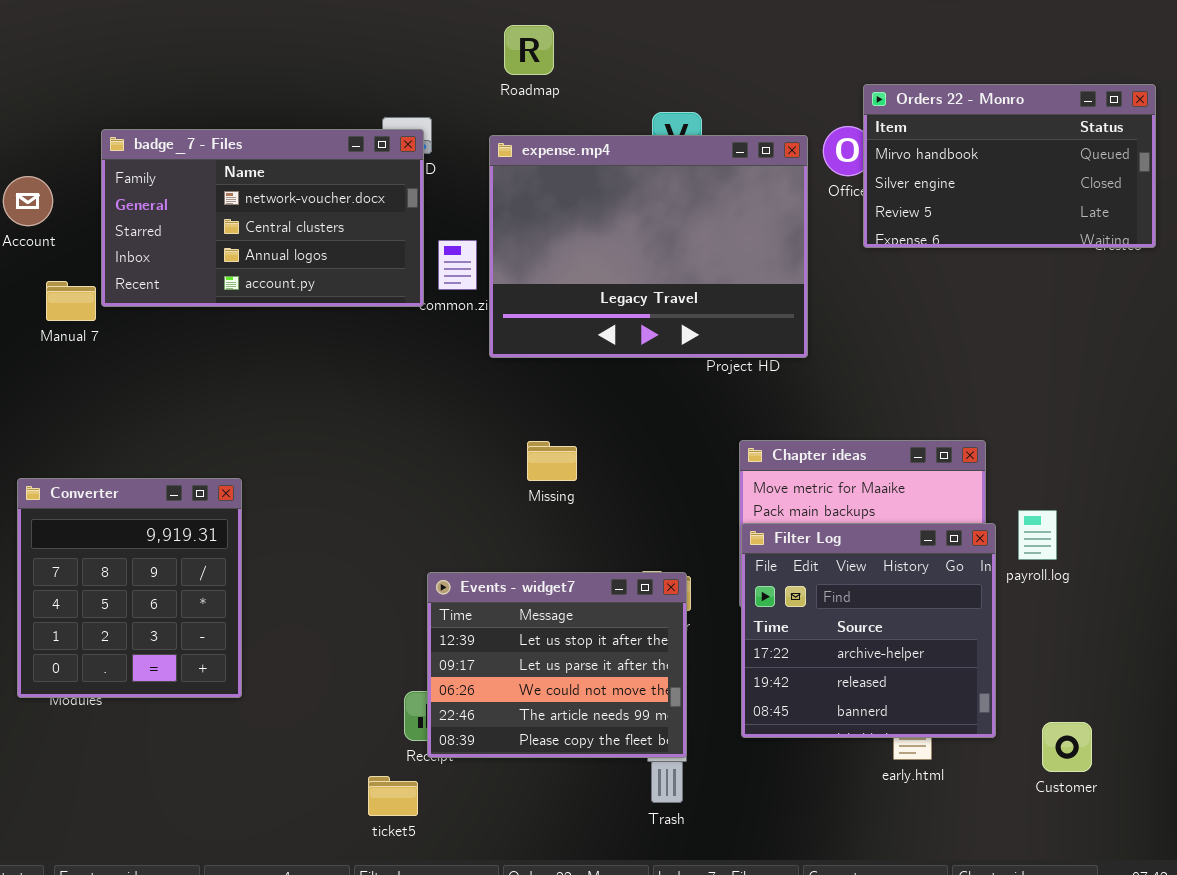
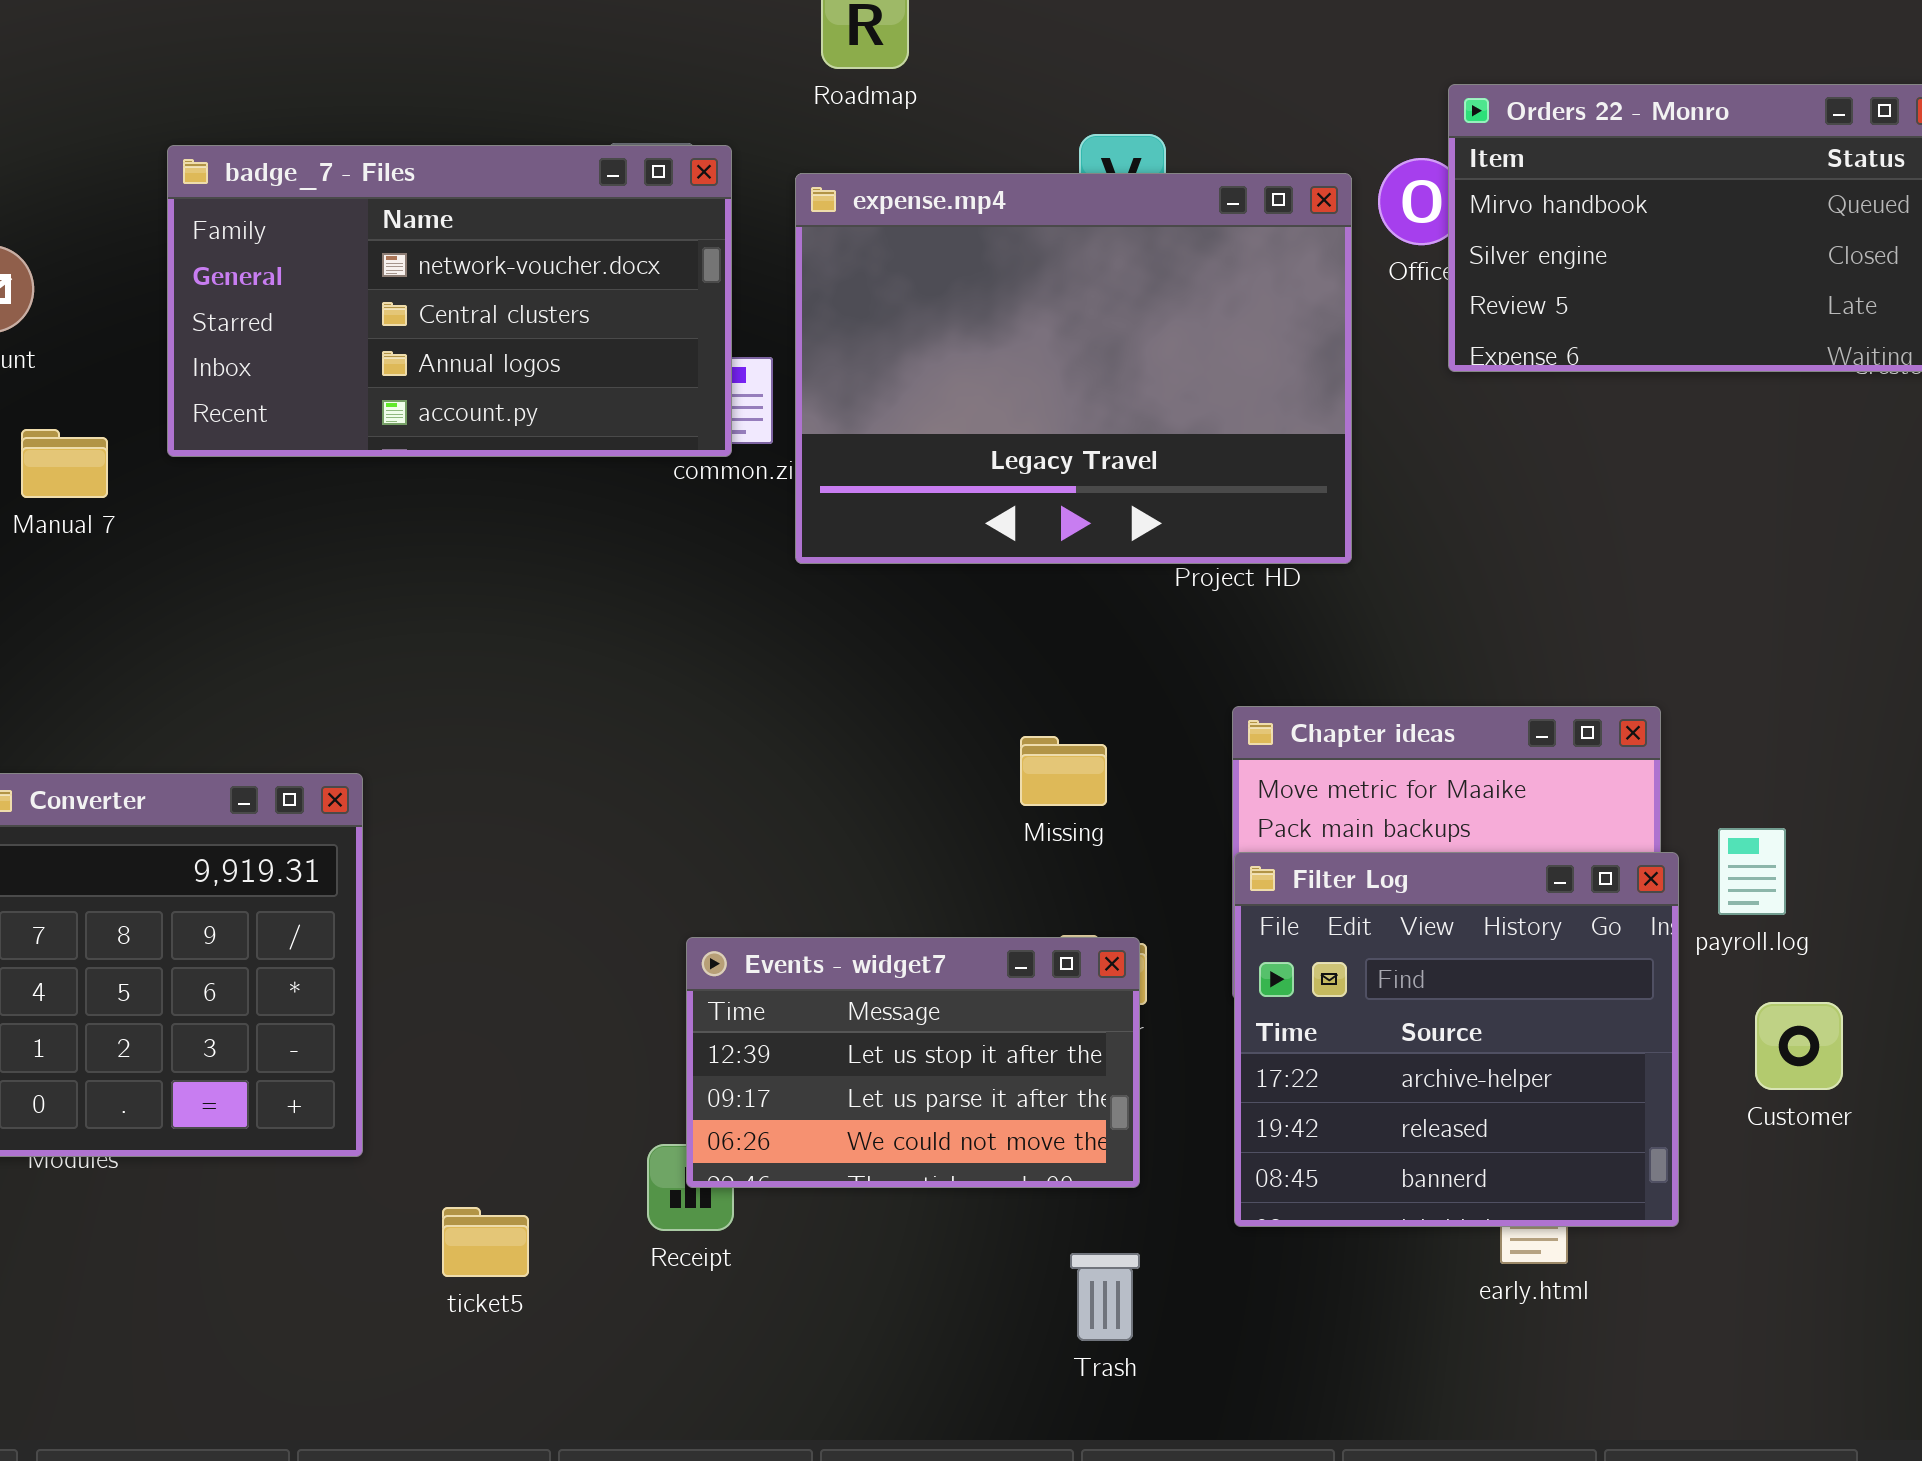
badge_7 - Files: [101,129,424,307] -> [167,145,732,457], moved
Missing: [527,441,577,481] -> [1020,736,1107,806], moved
Events - widget7: [427,572,687,758] -> [686,937,1140,1188], resized
Customer: [1042,722,1092,772] -> [1755,1002,1843,1090], moved
ticket5: [368,776,418,816] -> [442,1207,529,1277], moved

